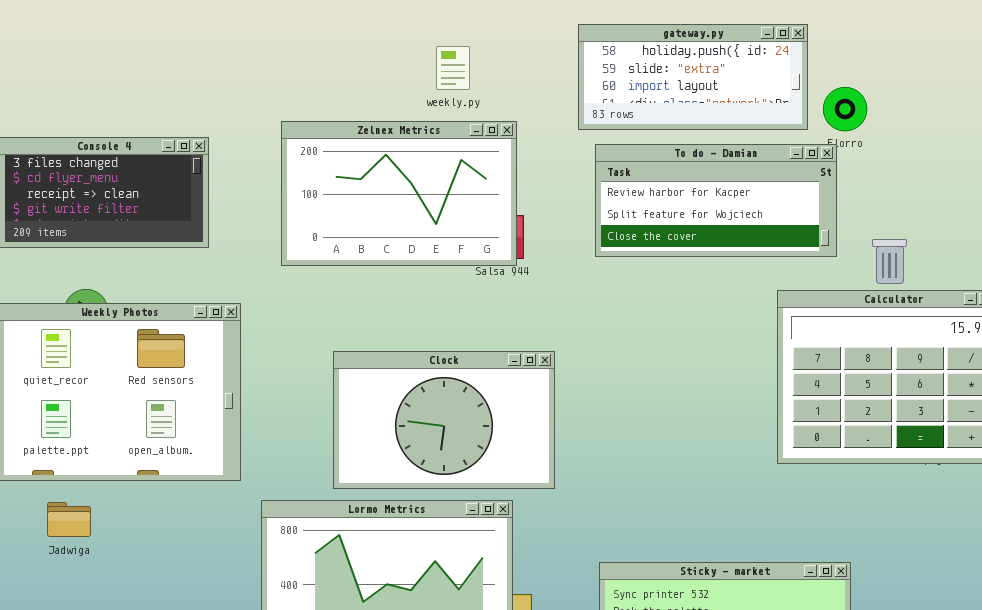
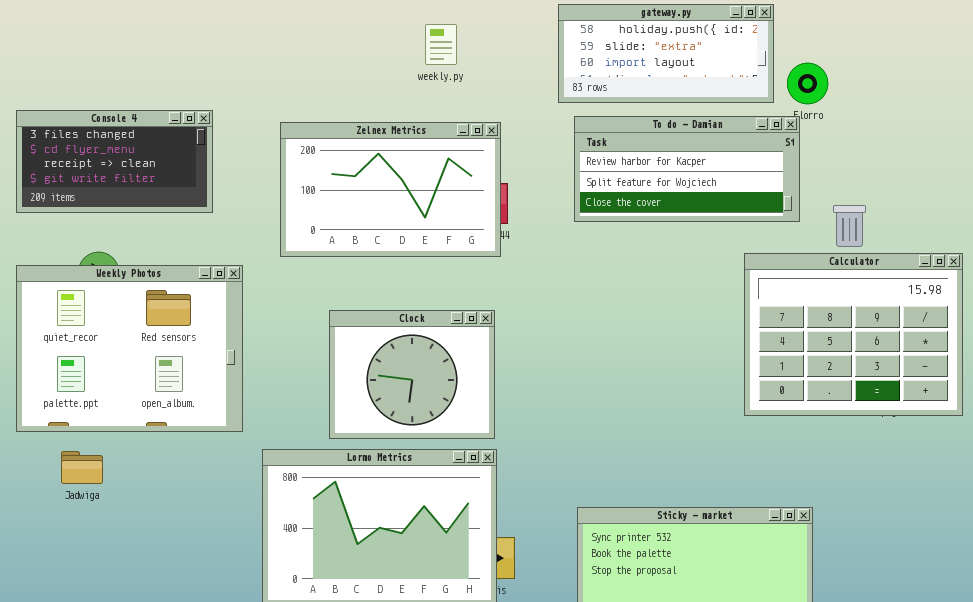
Zelnex Metrics: [281,121,517,266] -> [280,122,501,257], moved
Clock: [333,351,555,489] -> [329,310,495,439], resized

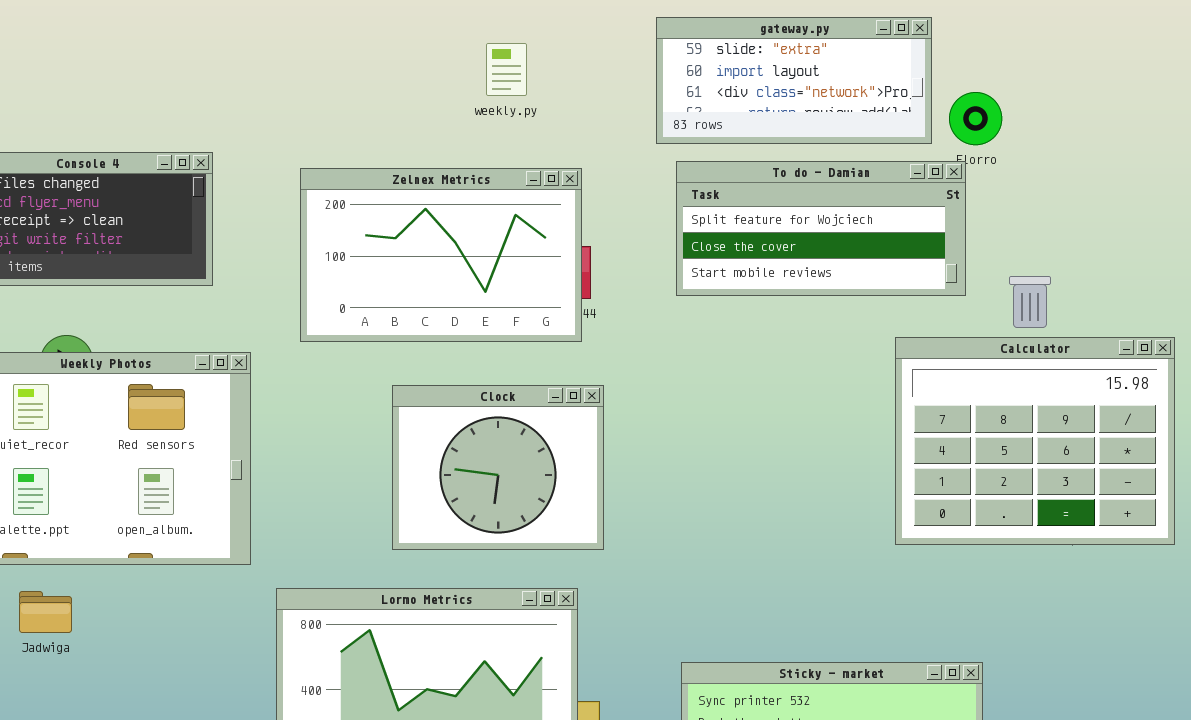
gateway.py: [558,4,774,103] -> [656,17,932,144], scrolled down 1 row
To do - Damian: [574,116,800,222] -> [676,161,966,296], scrolled down 1 row
Clock: [329,310,495,439] -> [392,385,604,550], moved

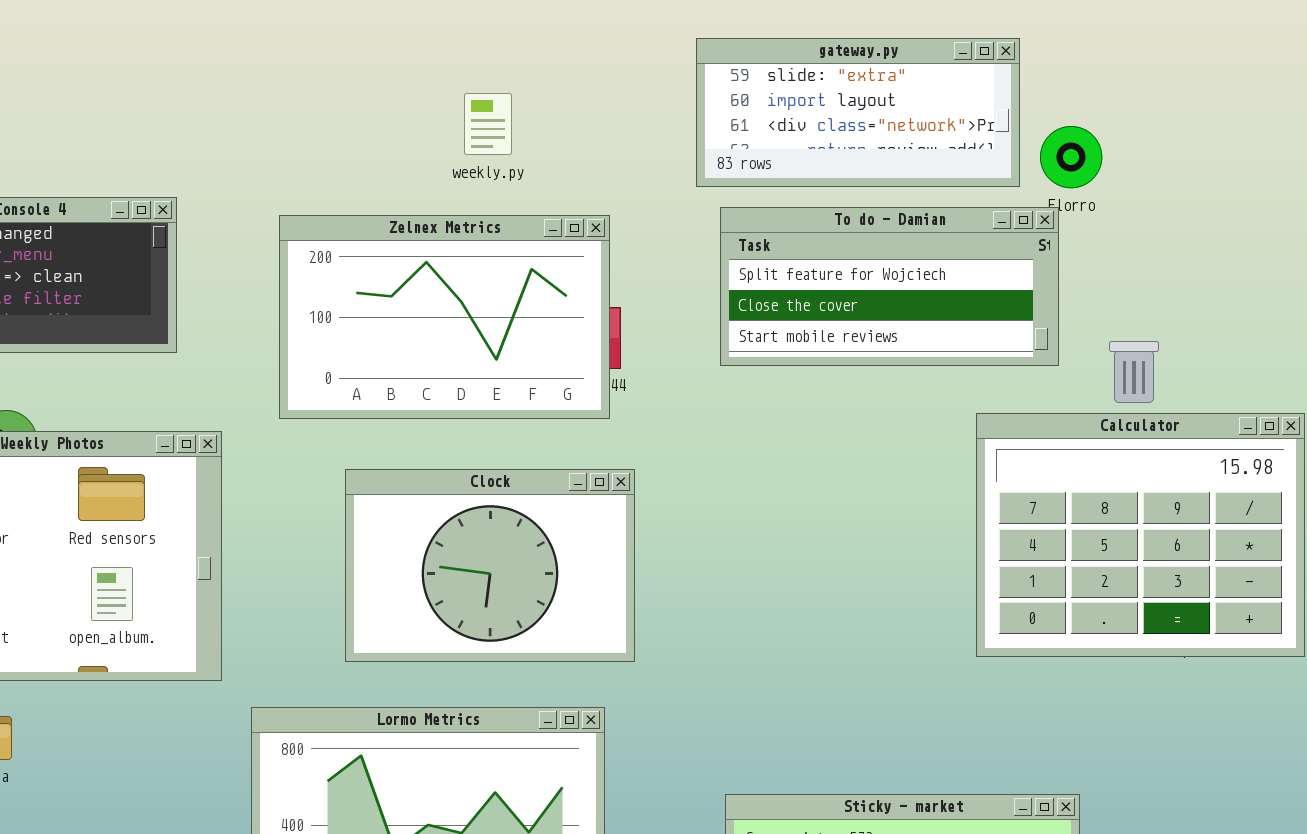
weekly.py: [486,43,527,96] -> [464,93,512,155], moved
Clock: [392,385,604,550] -> [345,469,635,662], resized

